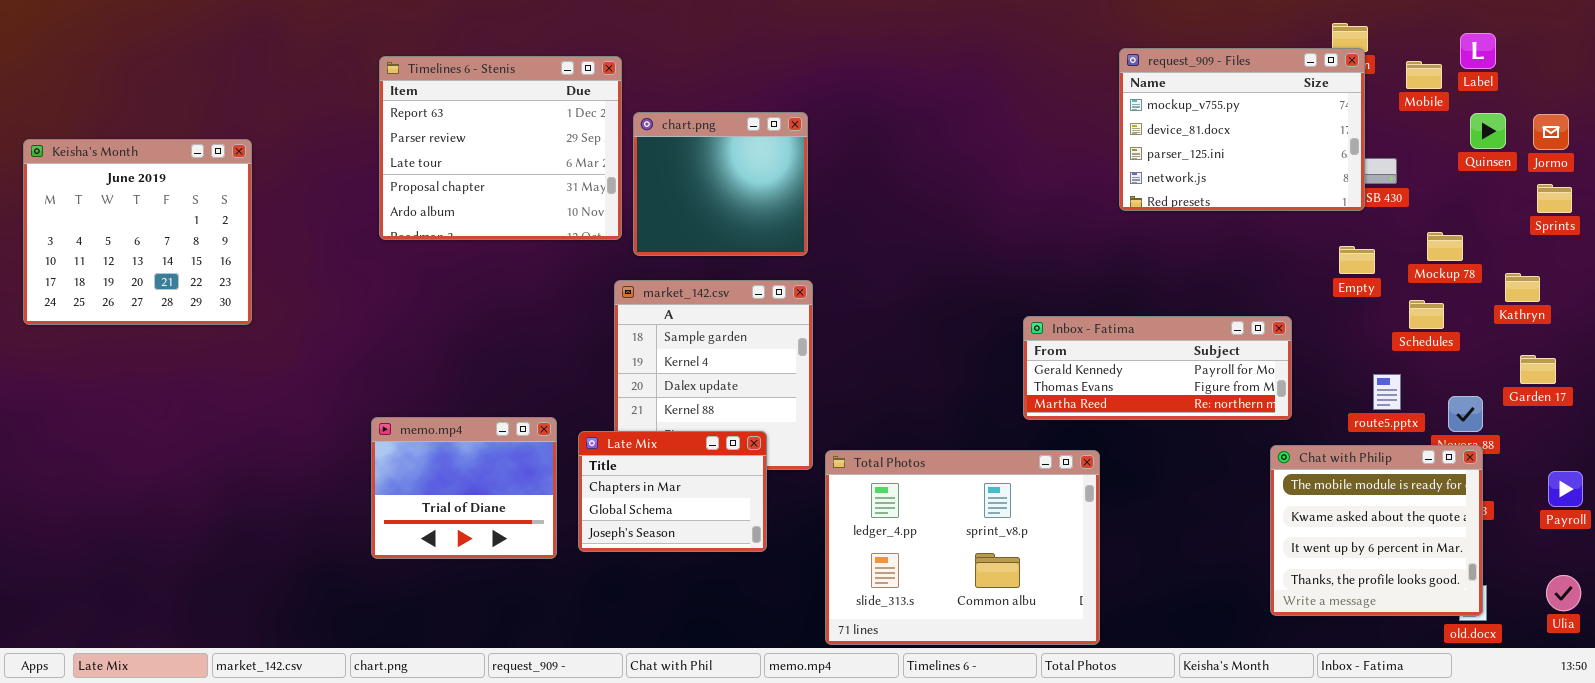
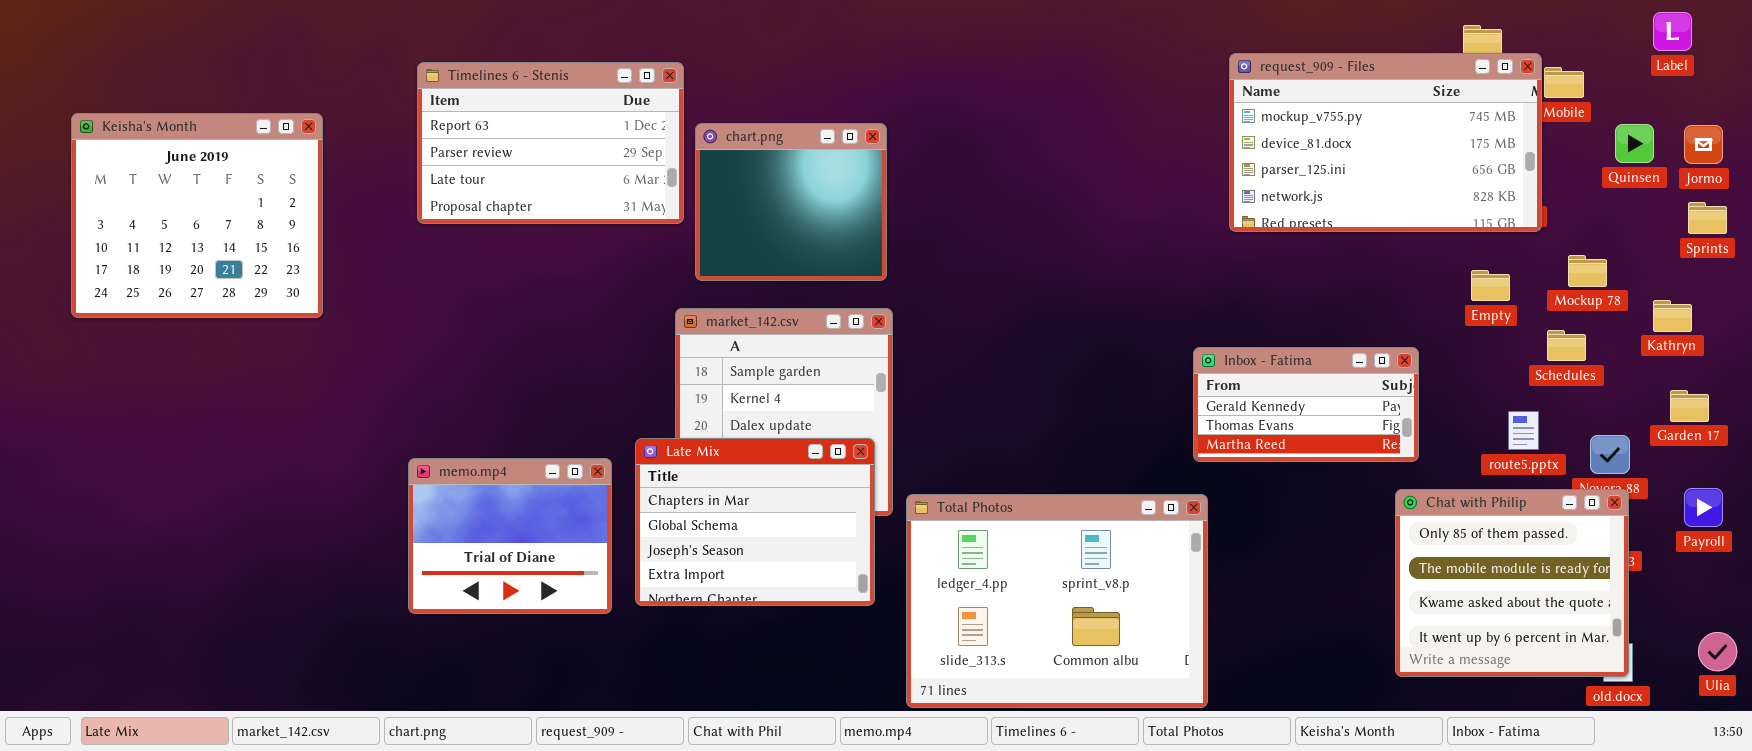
Label: [1460,33,1496,69] -> [1653,12,1692,51], moved
request_909 - Files: [1119,48,1365,211] -> [1229,53,1542,232], resized
Timelines 6 - Stenis: [379,56,622,240] -> [417,62,684,224], resized
Keisha's Month: [23,139,252,325] -> [71,113,323,318], moved
Inbox - Fatima: [1023,316,1292,420] -> [1193,347,1419,462], resized
Late Mix: [578,431,767,552] -> [635,438,875,606], resized
Chat with Philip: [1270,445,1483,616] -> [1395,489,1629,677], scrolled up 1 row
Payroll: [1548,471,1583,507] -> [1684,488,1723,527], moved

